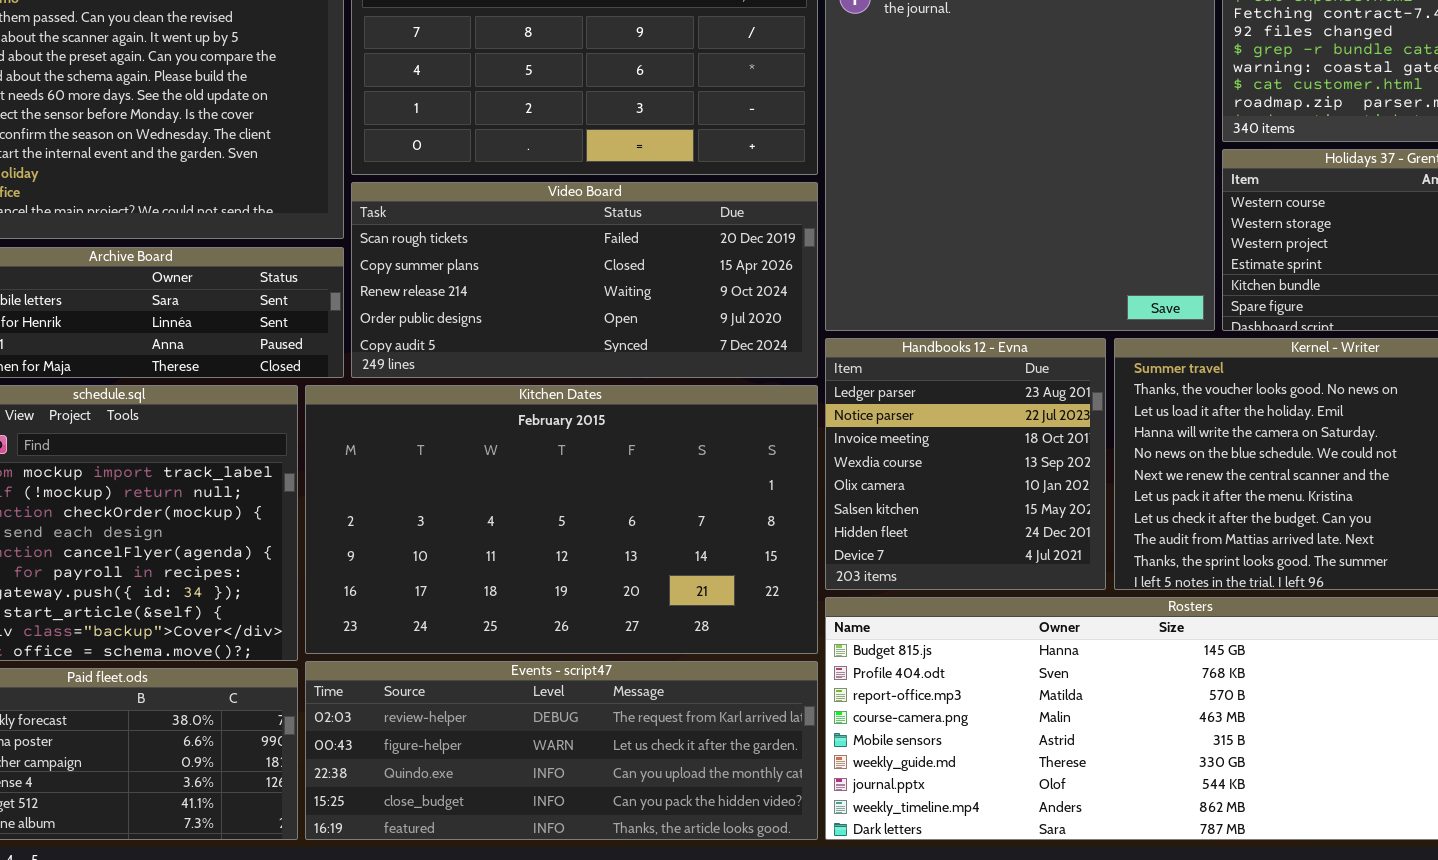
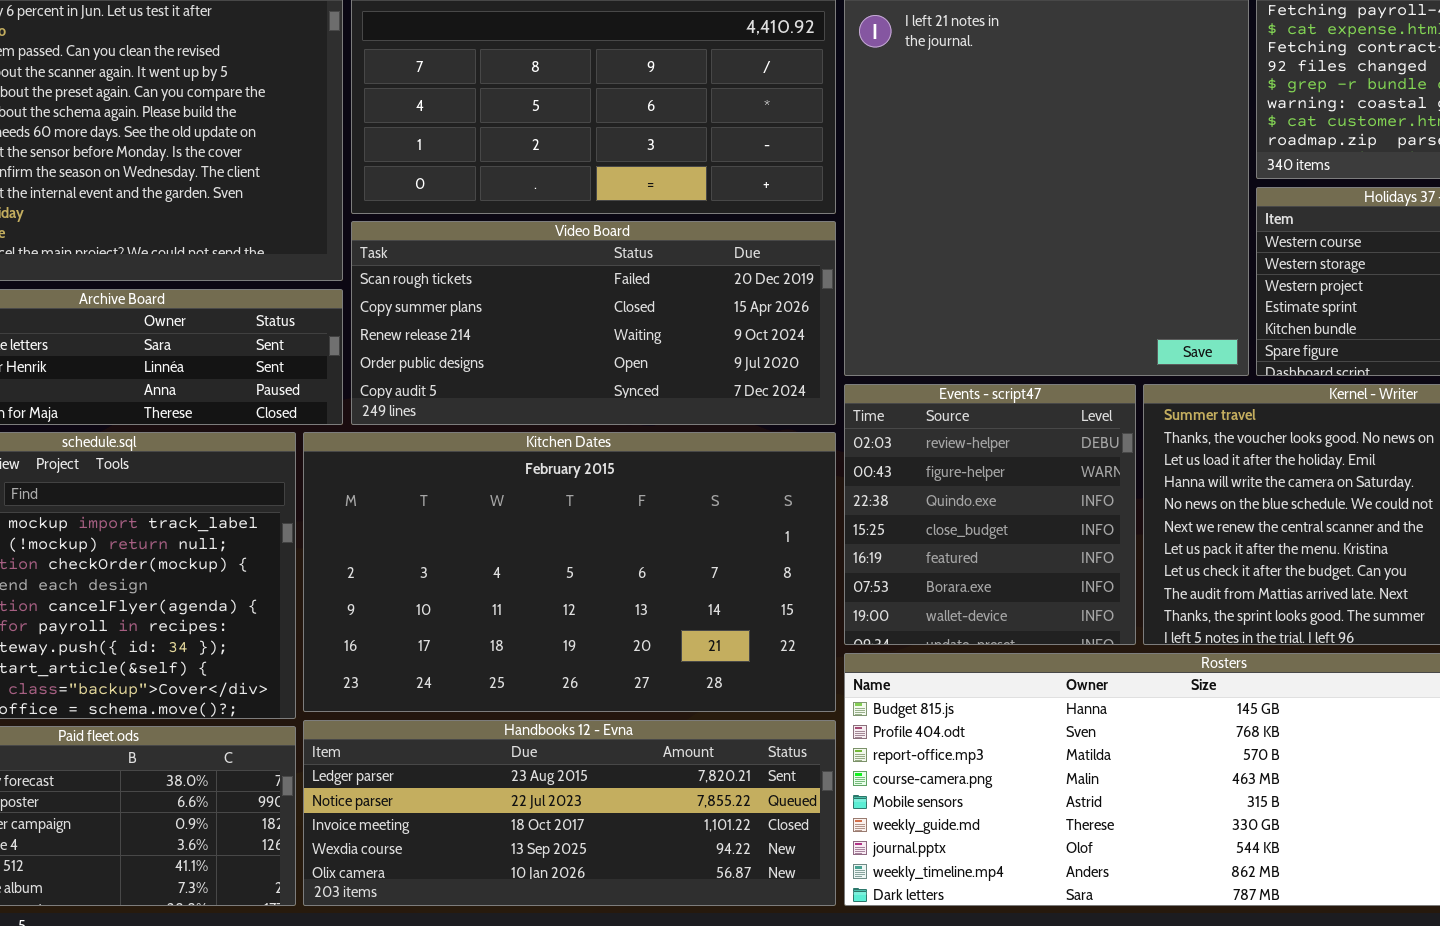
Handbooks 12 - Evna: [825,338,1106,590] -> [303,720,836,906], moved, resized
Events - script47: [305,661,818,840] -> [844,384,1136,645], moved, resized

